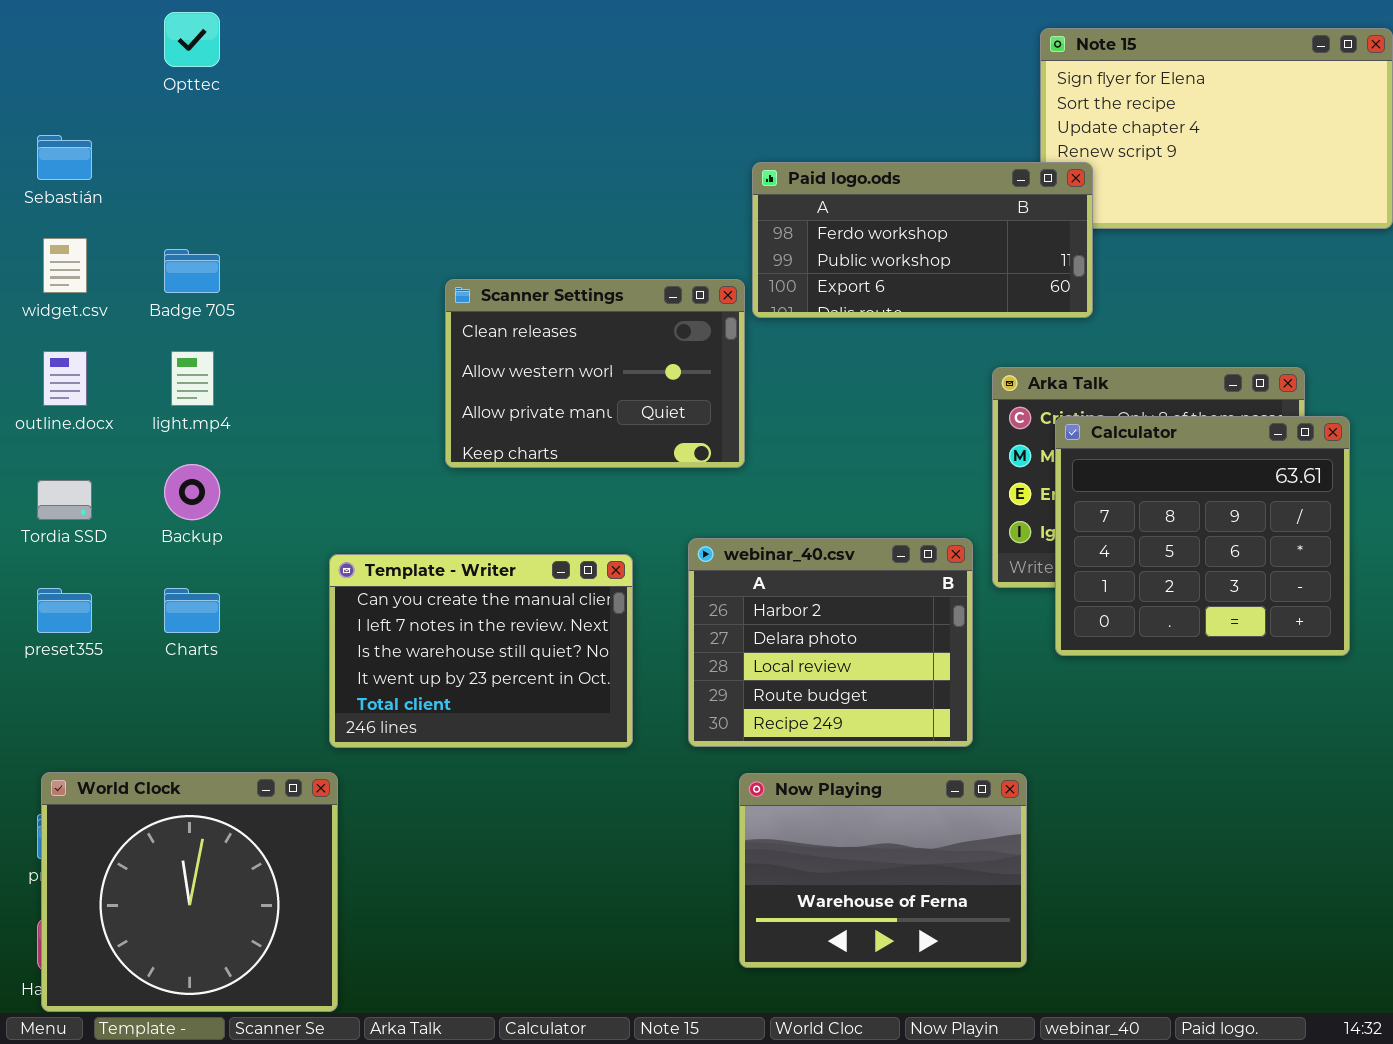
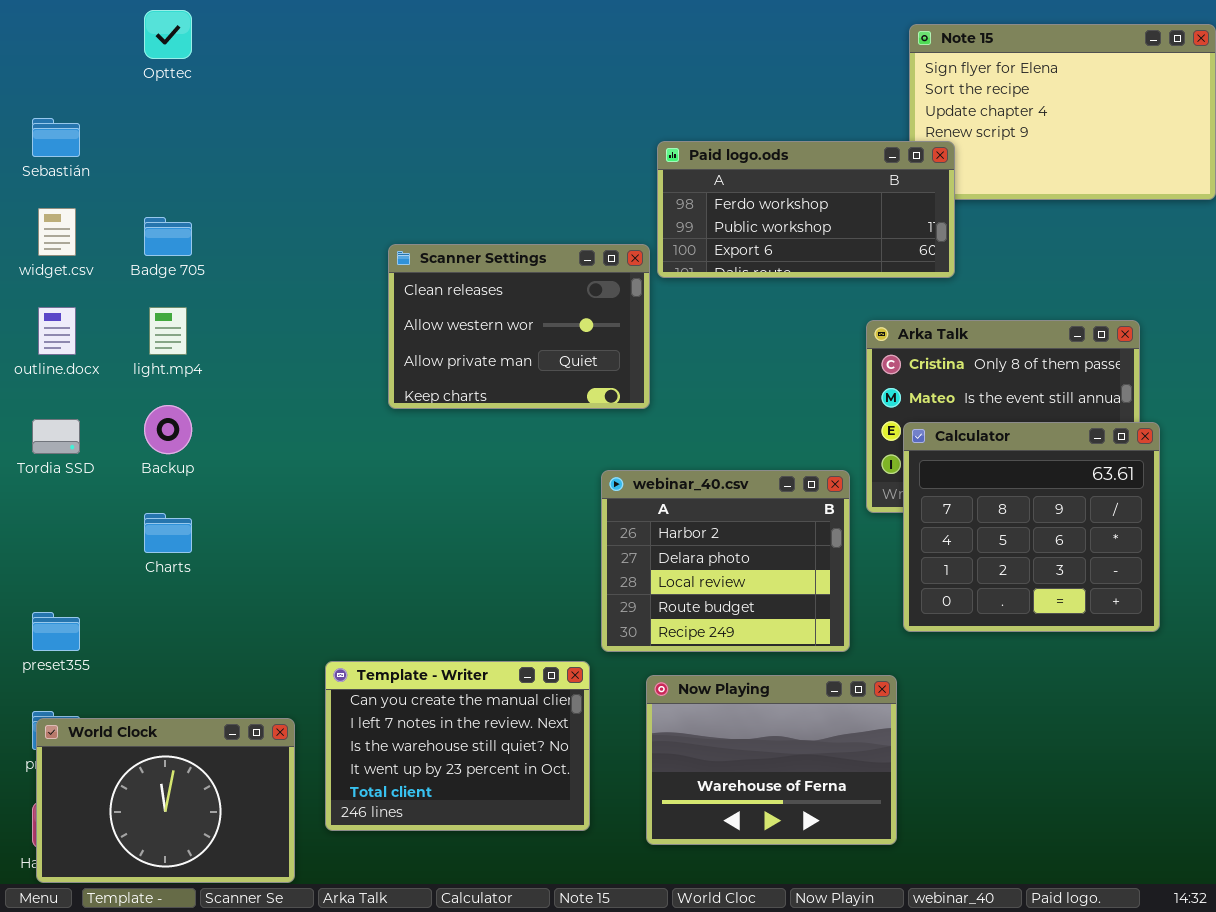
Calculator: [1055,416,1350,656] -> [903,422,1160,632], moved
Template - Writer: [329,554,633,748] -> [325,661,590,831], moved
preset355: [37,588,92,633] -> [32,612,80,651], moved
World Clock: [41,772,338,1012] -> [36,718,295,883], resized

